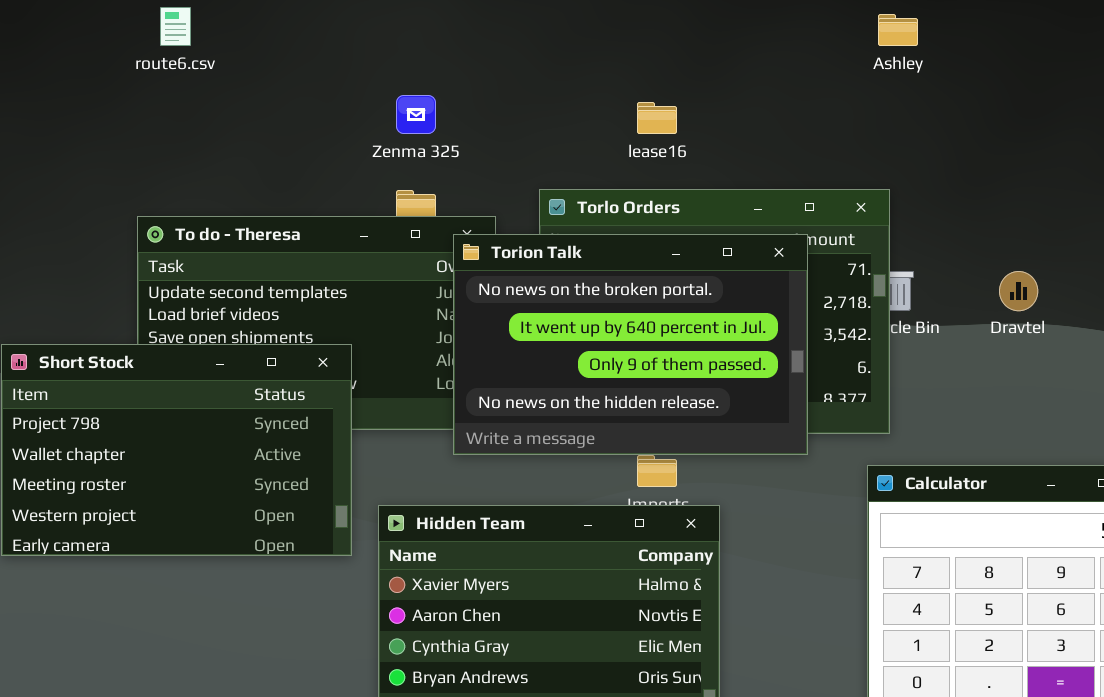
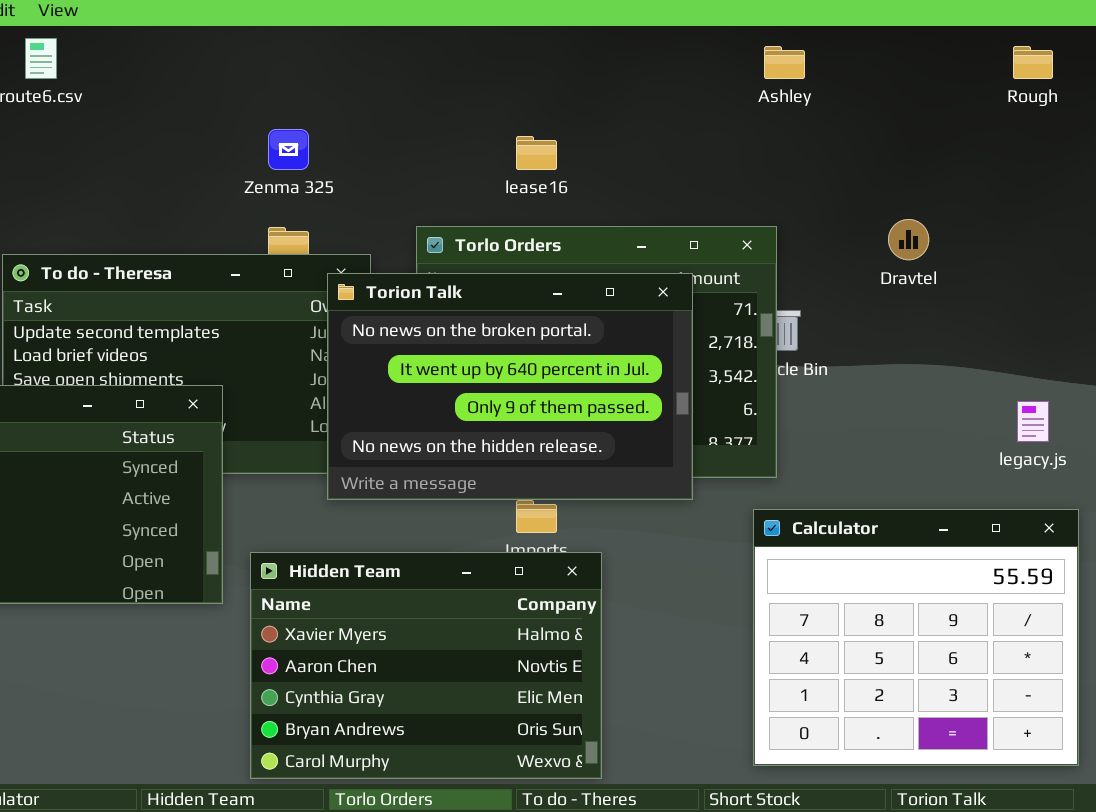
Dravtel: [999,271,1038,311] -> [888,219,929,260], moved

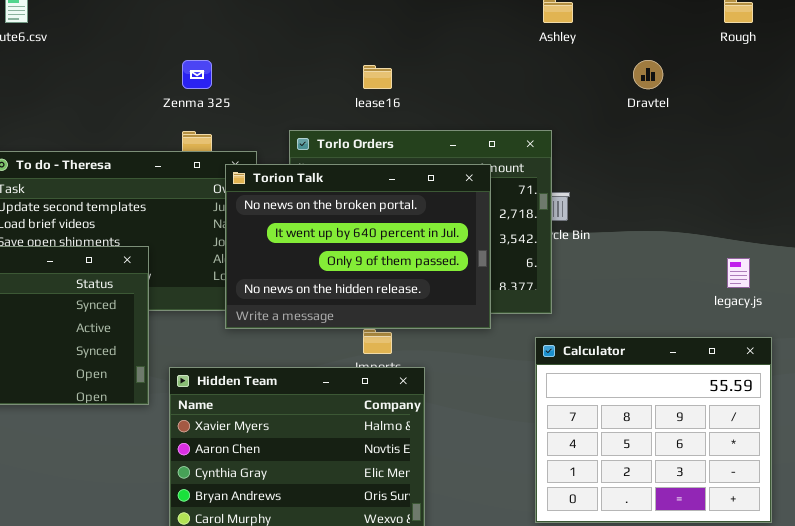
Dravtel: [888,219,929,260] -> [633,60,663,89], moved

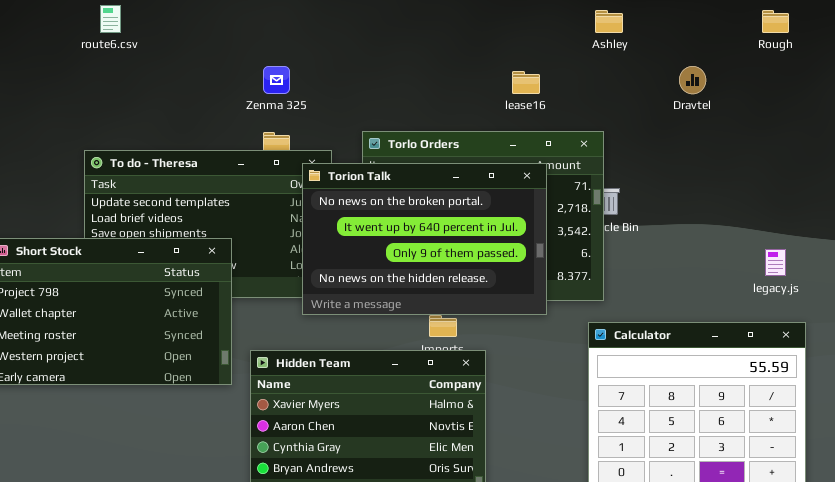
lease16: [363,65,392,89] -> [512,71,540,94], moved

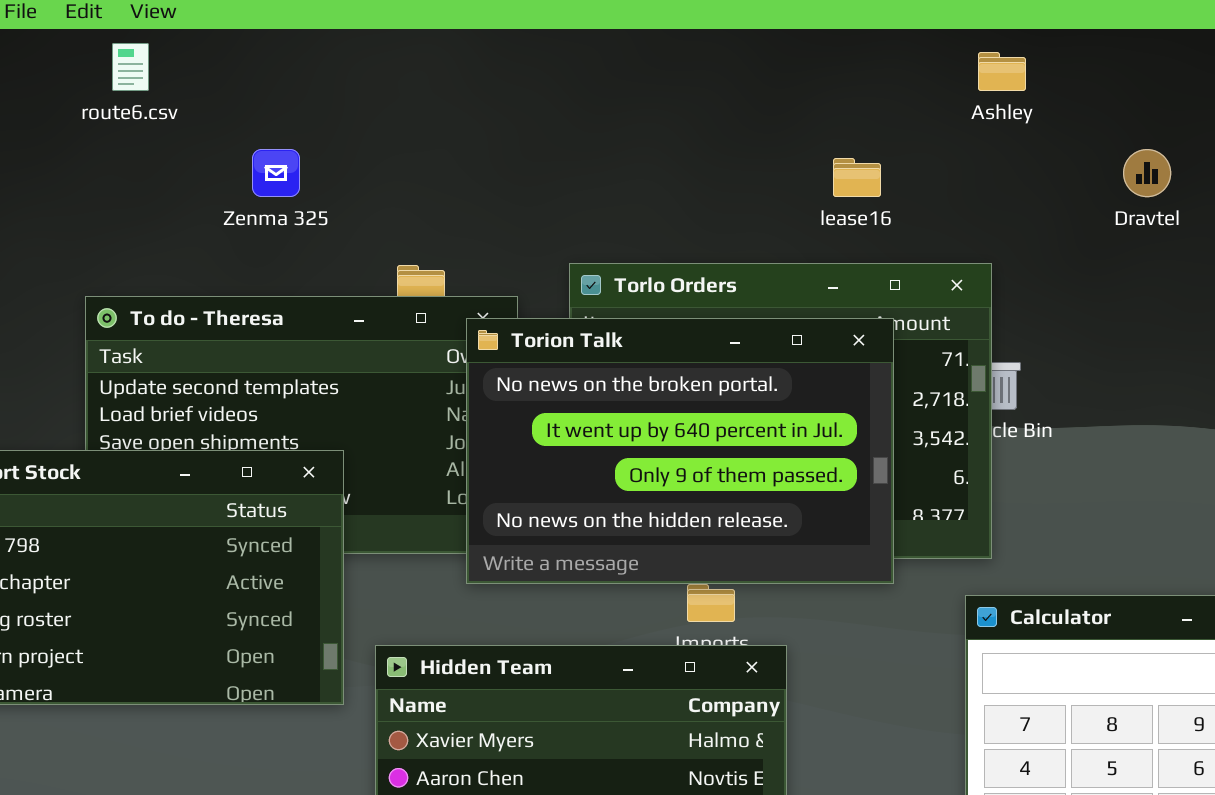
Zenma 325: [263,66,290,94] -> [252,149,300,197], moved

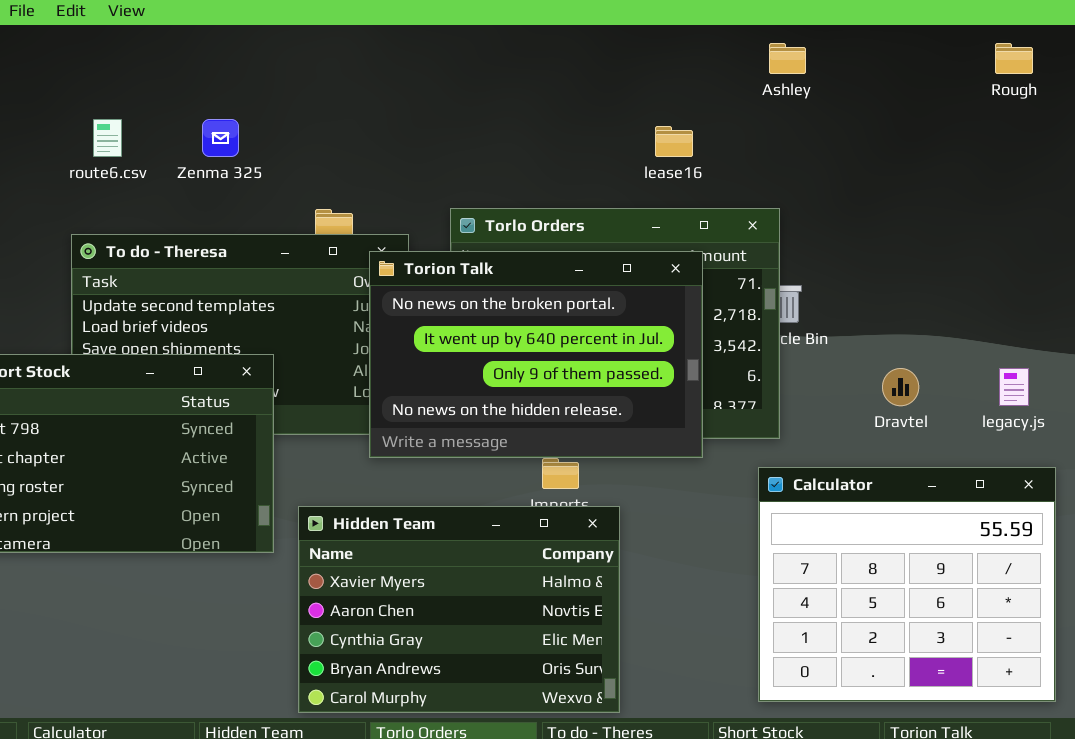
route6.csv: [112,43,149,91] -> [93,119,122,157], moved
Dravtel: [1123,149,1171,197] -> [882,368,919,406], moved

